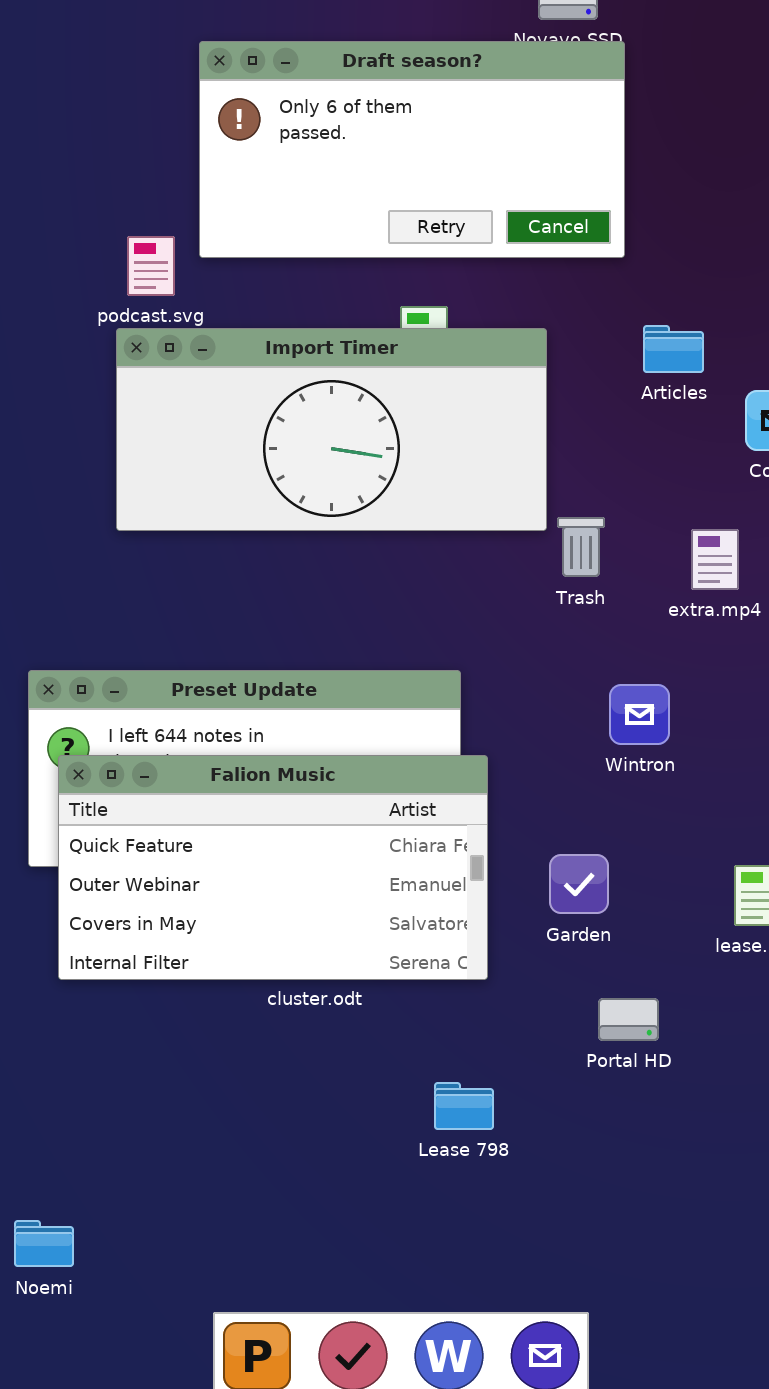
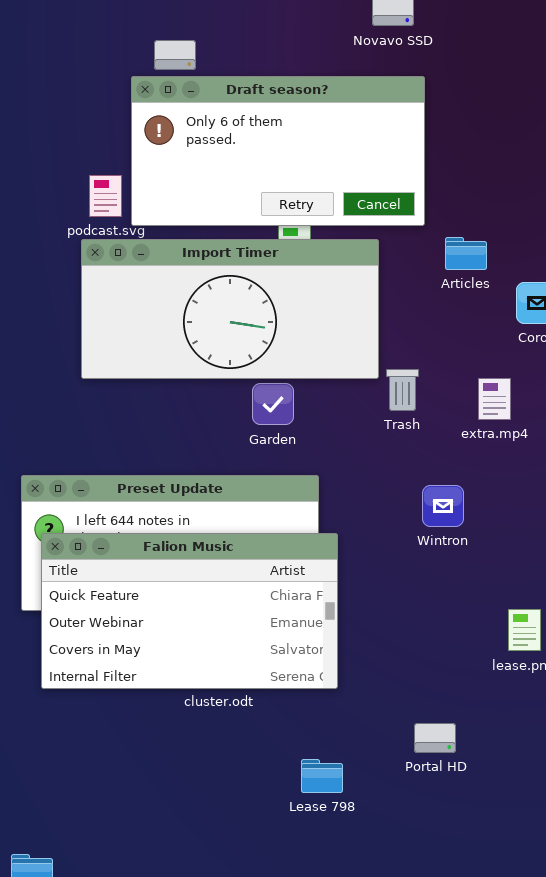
Draft season?: [199,41,625,258] -> [131,76,425,226], moved
Garden: [549,854,609,914] -> [252,383,294,425], moved
Portal HD: [598,998,659,1041] -> [414,723,456,753], moved

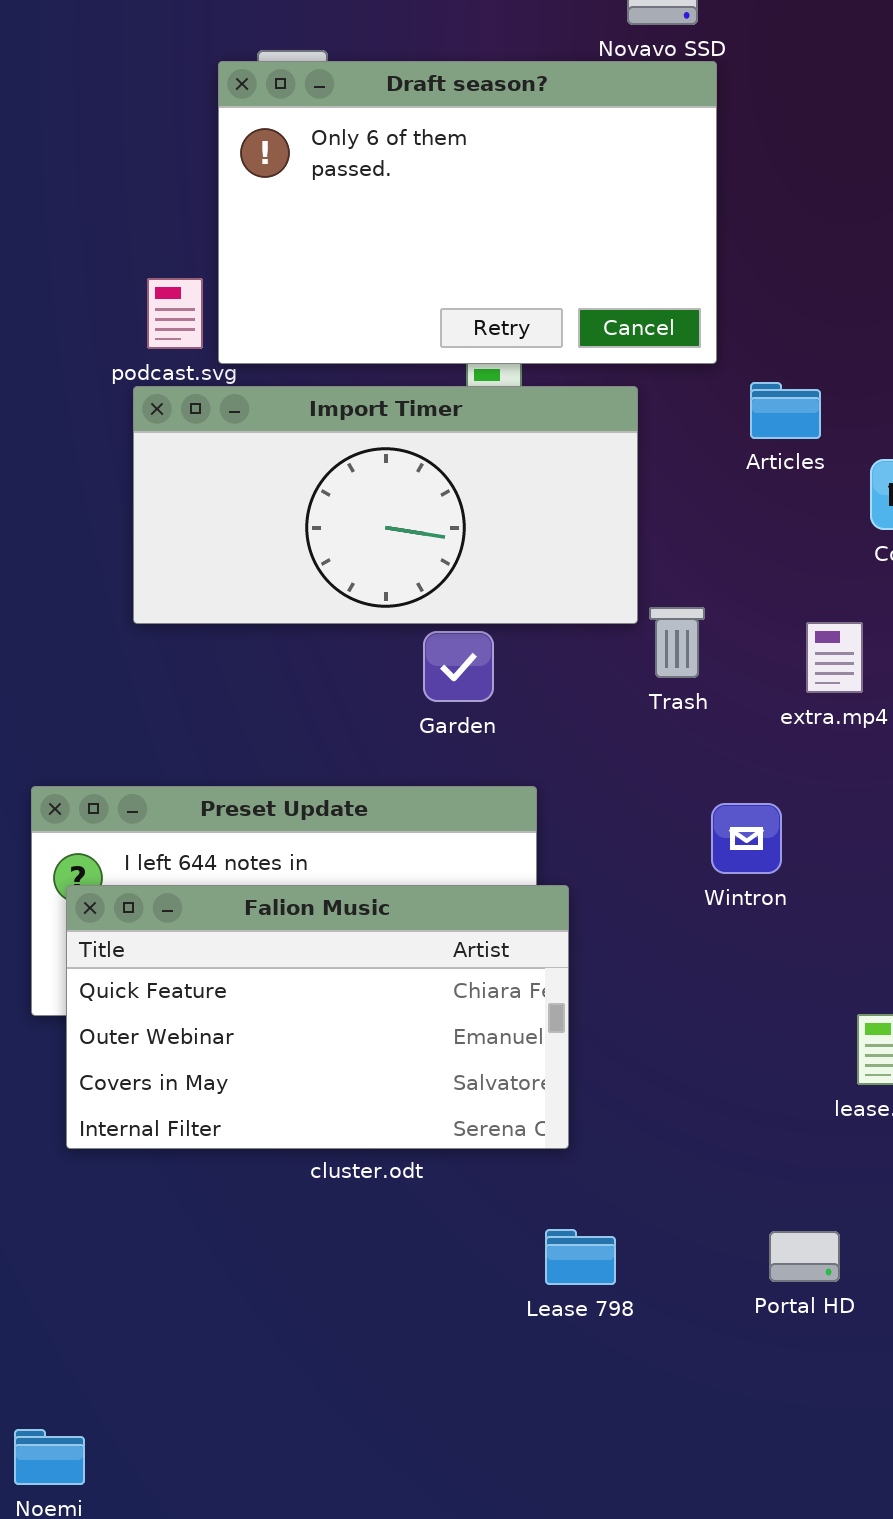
Draft season?: [131,76,425,226] -> [218,61,717,364], resized
Portal HD: [414,723,456,753] -> [769,1231,840,1282], moved
Lease 798: [301,759,343,793] -> [545,1229,616,1285], moved

